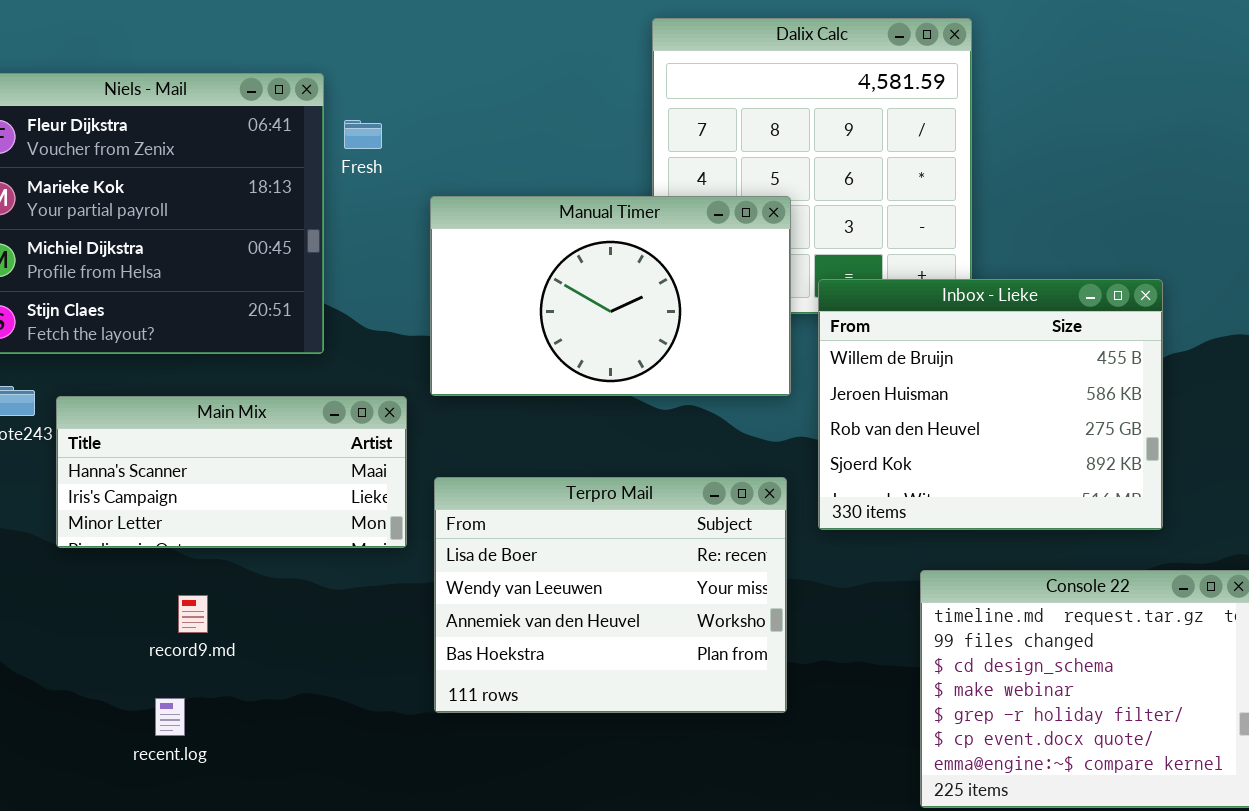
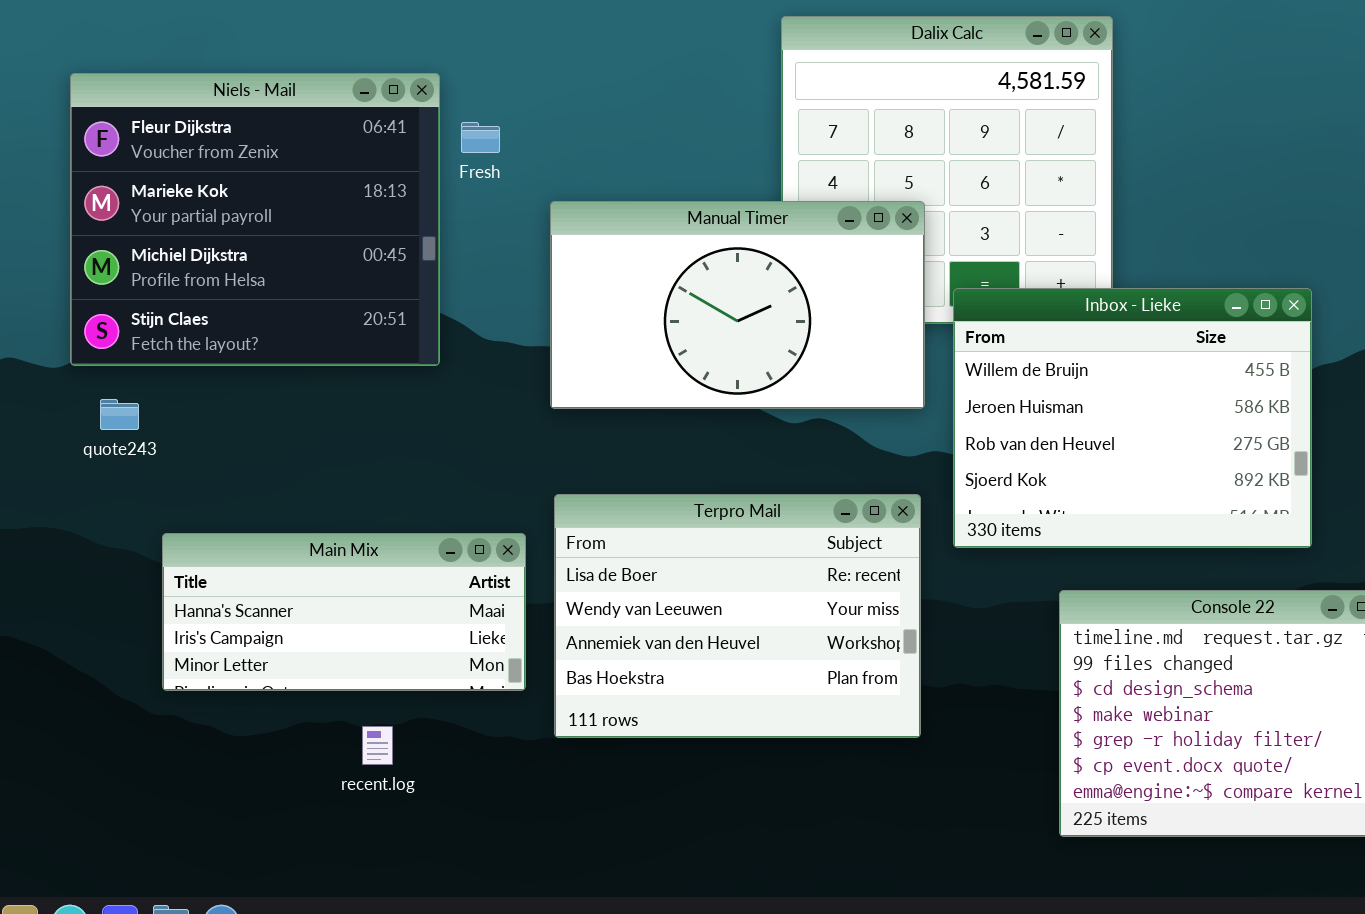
Main Mix: [56,396,407,548] -> [162,533,526,691], moved
recent.log: [155,698,185,736] -> [362,726,393,765], moved

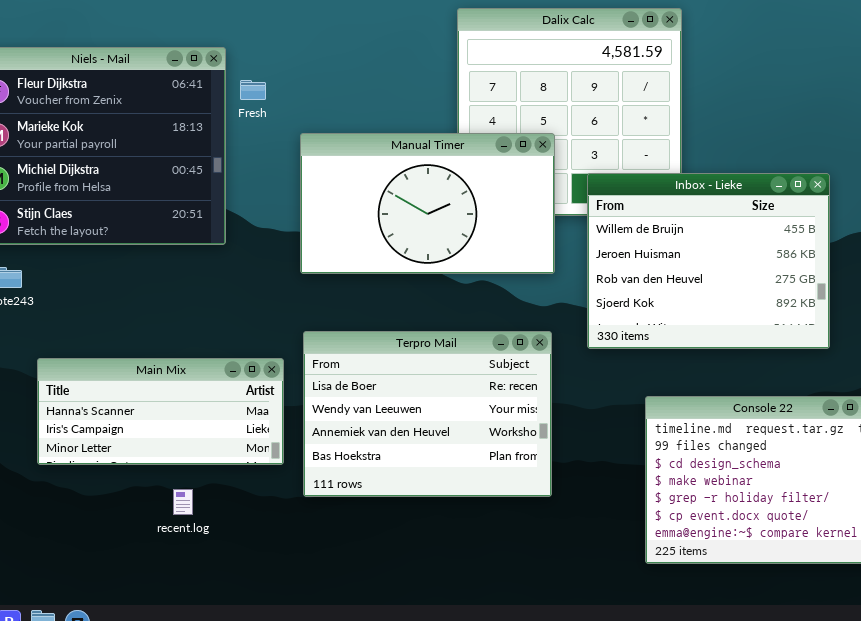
Inbox - Lieke: [953,288,1312,548] -> [587,173,830,349], moved

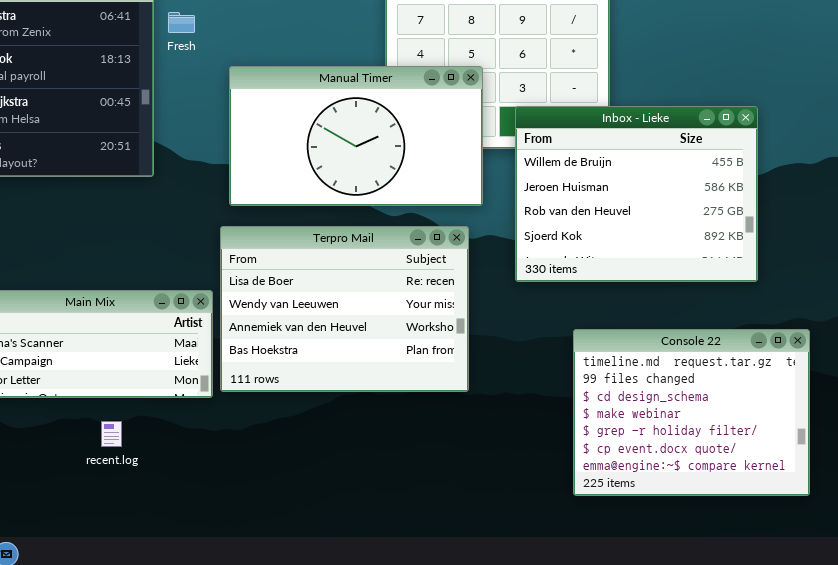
Terpro Mail: [303,331,552,497] -> [220,226,469,392], moved

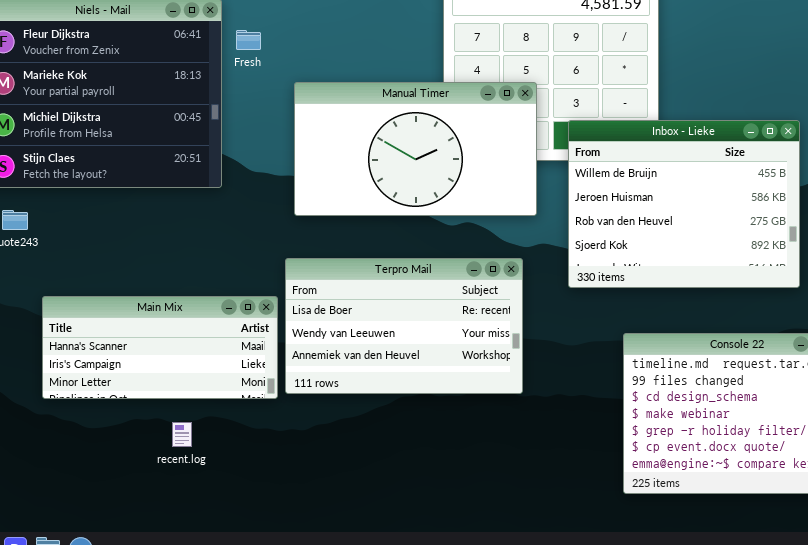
Terpro Mail: [220,226,469,392] -> [285,258,523,394], resized

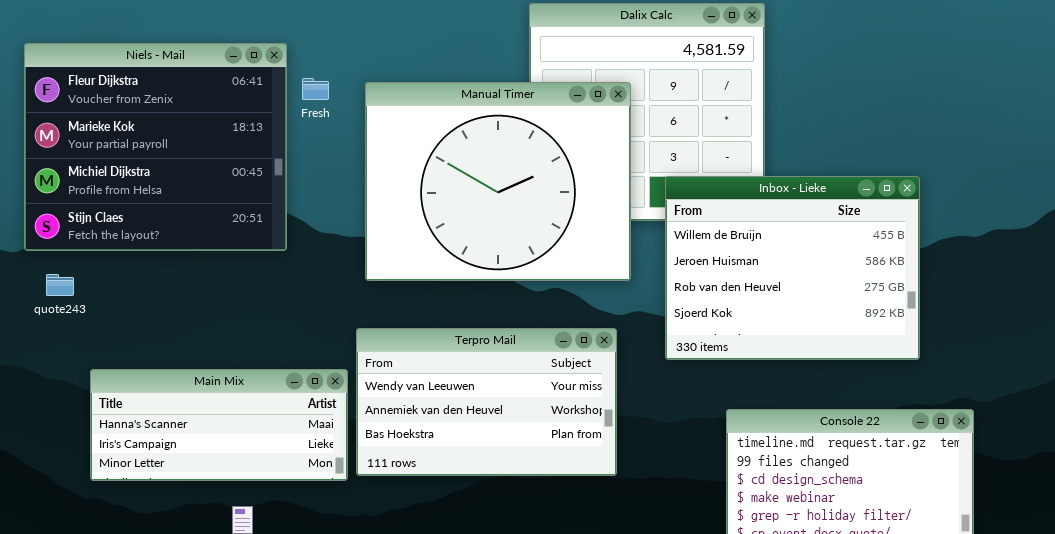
Manual Timer: [294,82,537,216] -> [365,82,631,281], resized
Terpro Mail: [285,258,523,394] -> [356,328,617,476], scrolled down 1 row

